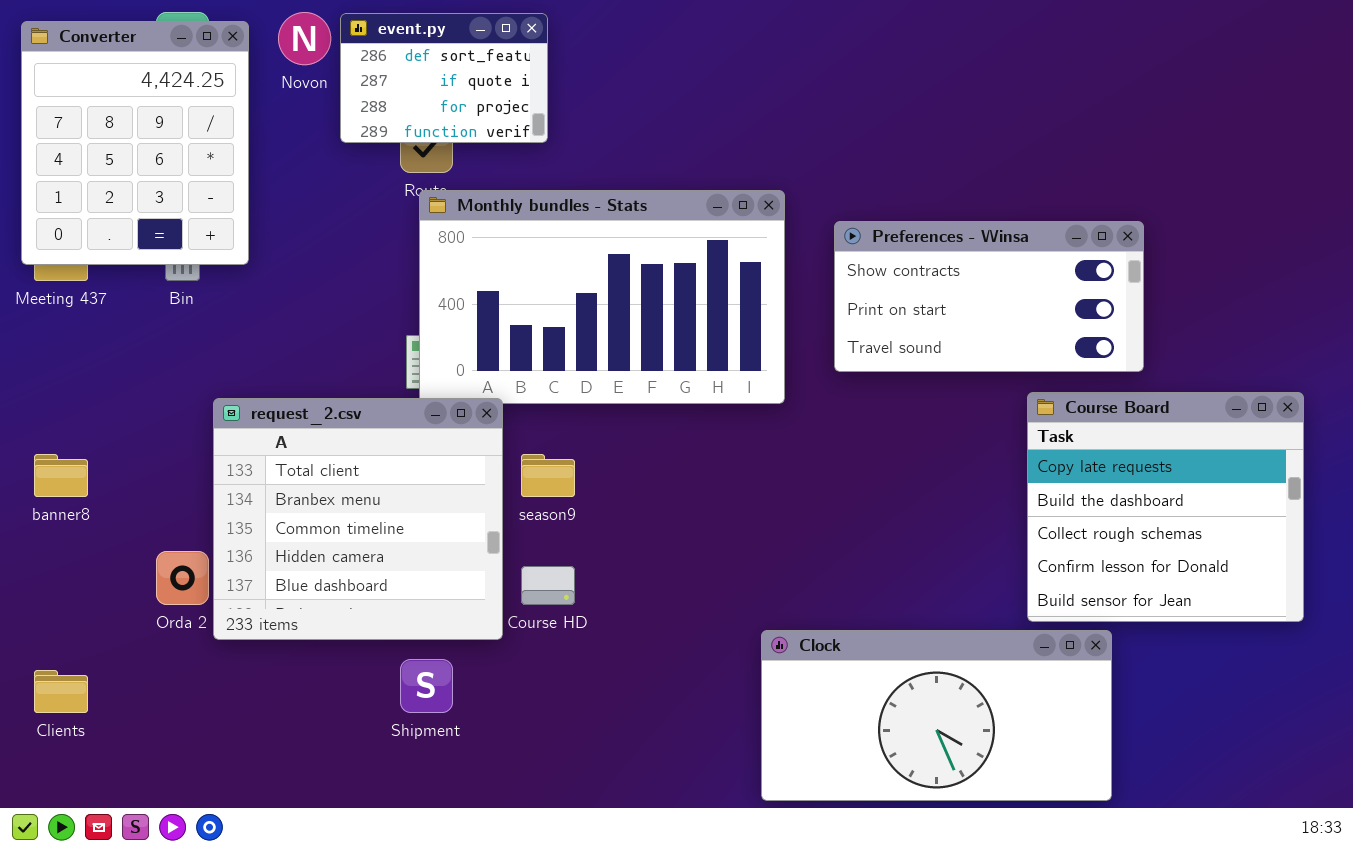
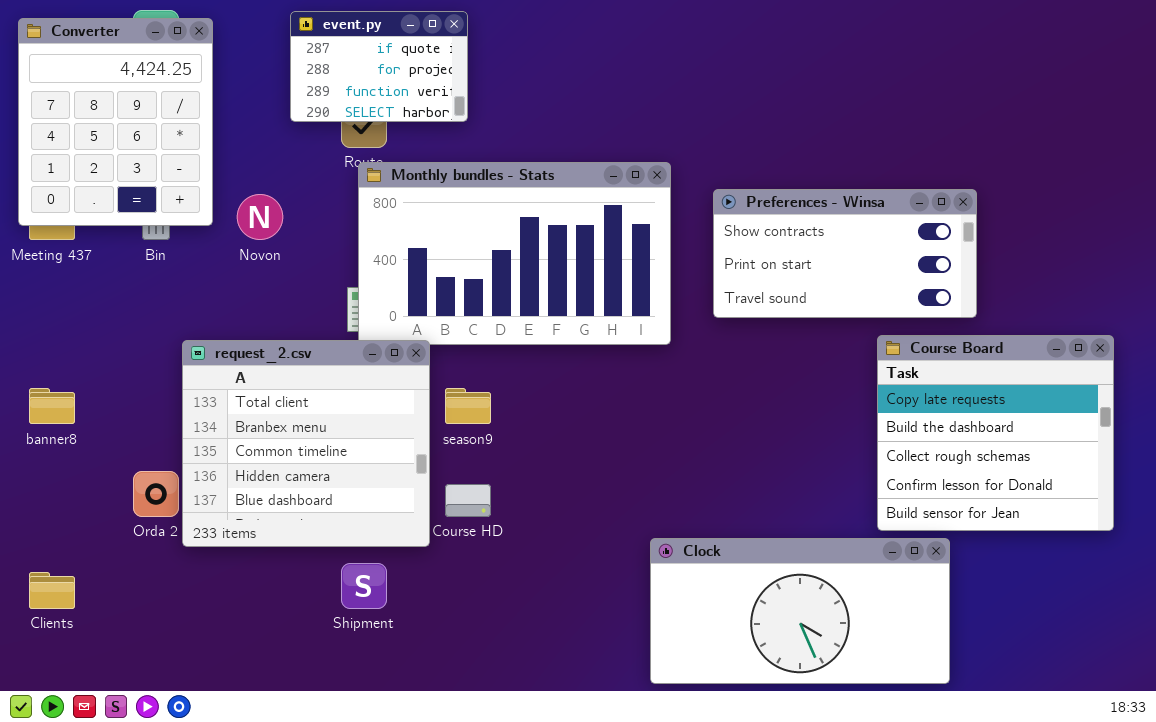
Novon: [278,12,331,65] -> [237,194,283,240], moved
event.py: [340,13,548,143] -> [290,11,468,122], scrolled down 1 row

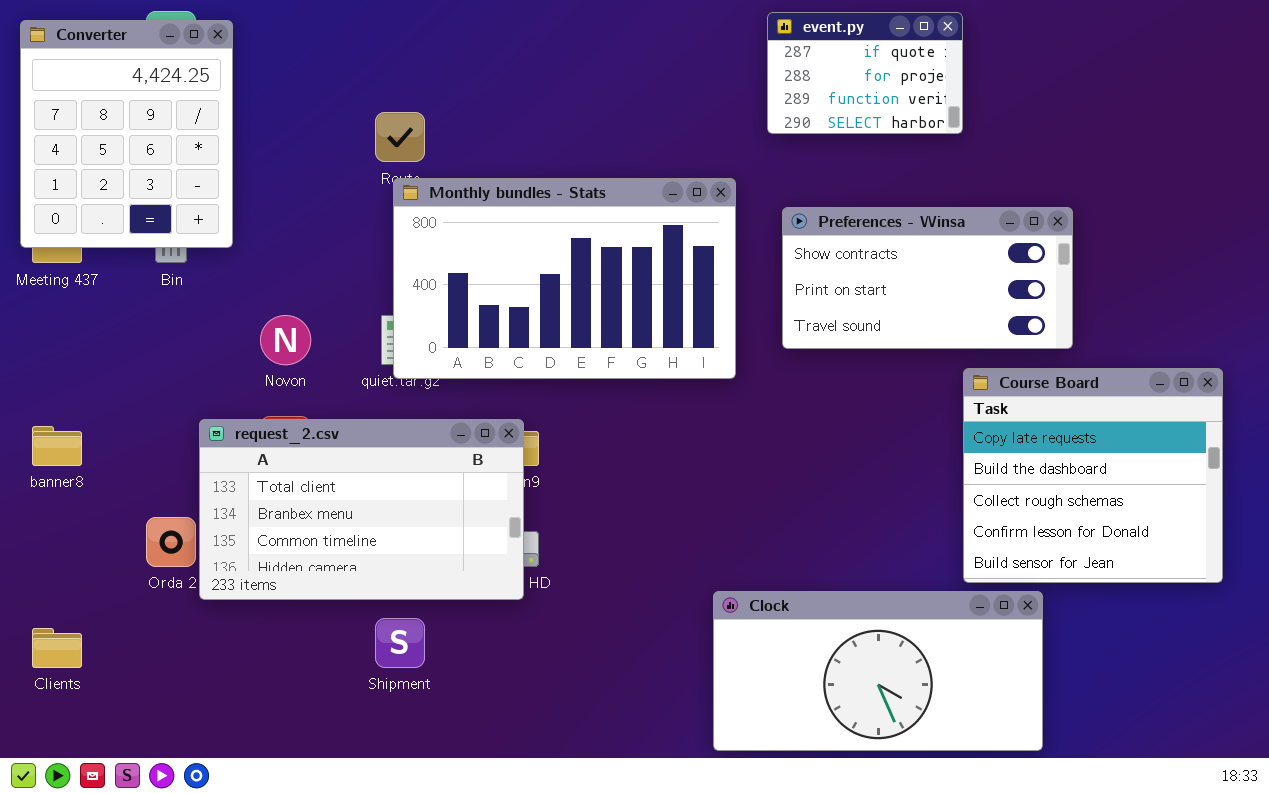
event.py: [290,11,468,122] -> [767,12,963,134], moved
Novon: [237,194,283,240] -> [260,315,311,365], moved
request_2.csv: [182,340,430,547] -> [199,419,524,600], resized

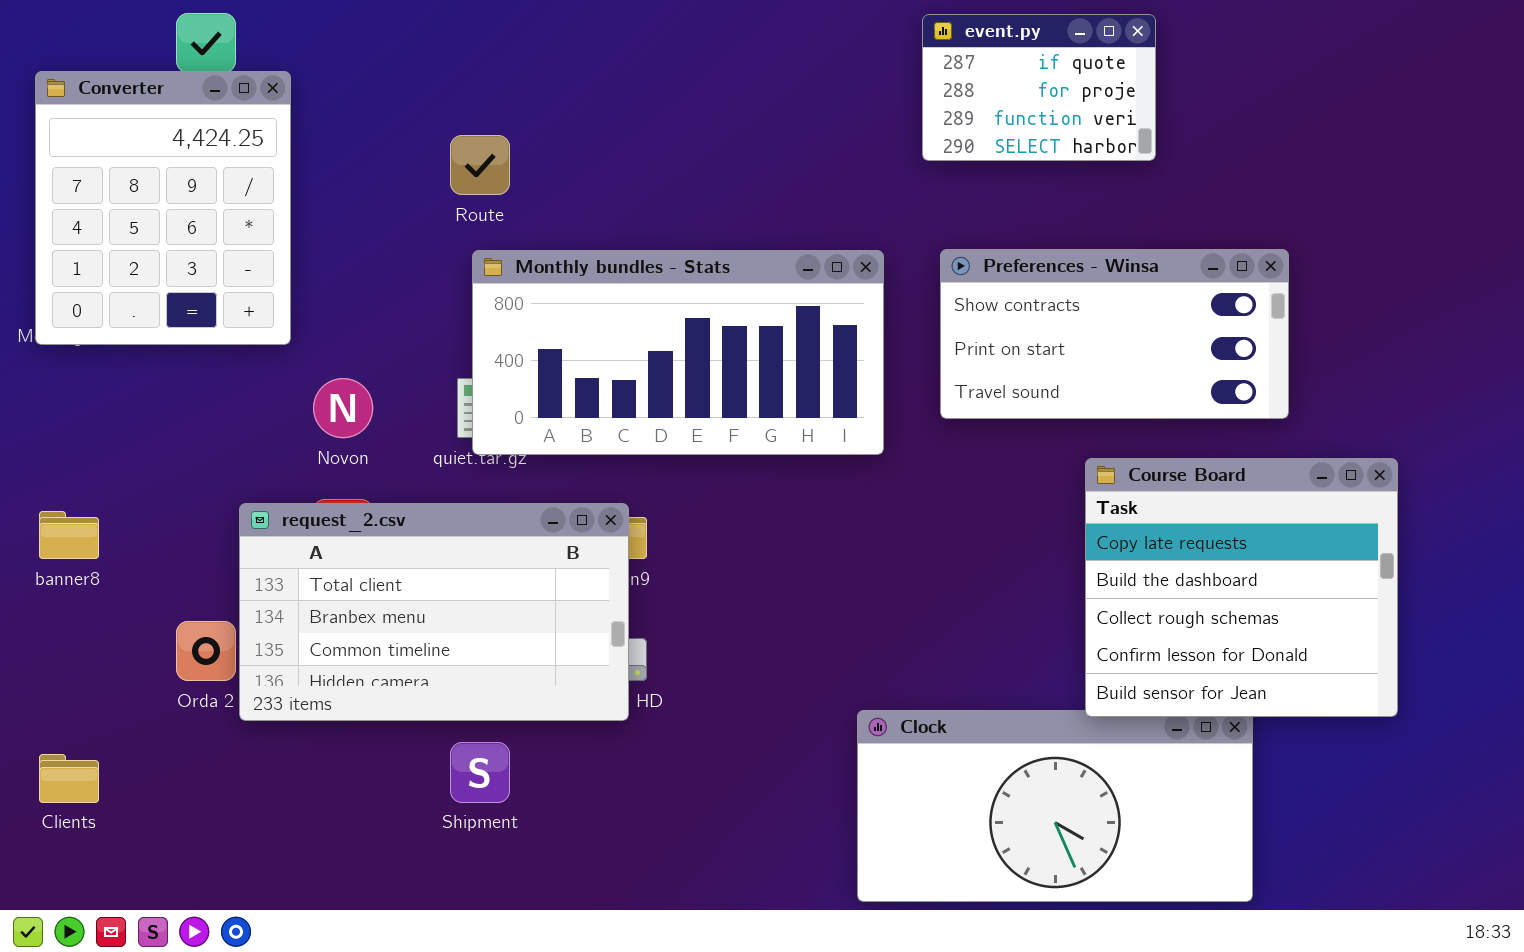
Converter: [20,20,233,248] -> [35,71,291,345], moved
Monthly bundles - Stats: [393,178,736,379] -> [472,250,884,455], resized
Course Board: [963,368,1223,583] -> [1085,458,1398,717], moved

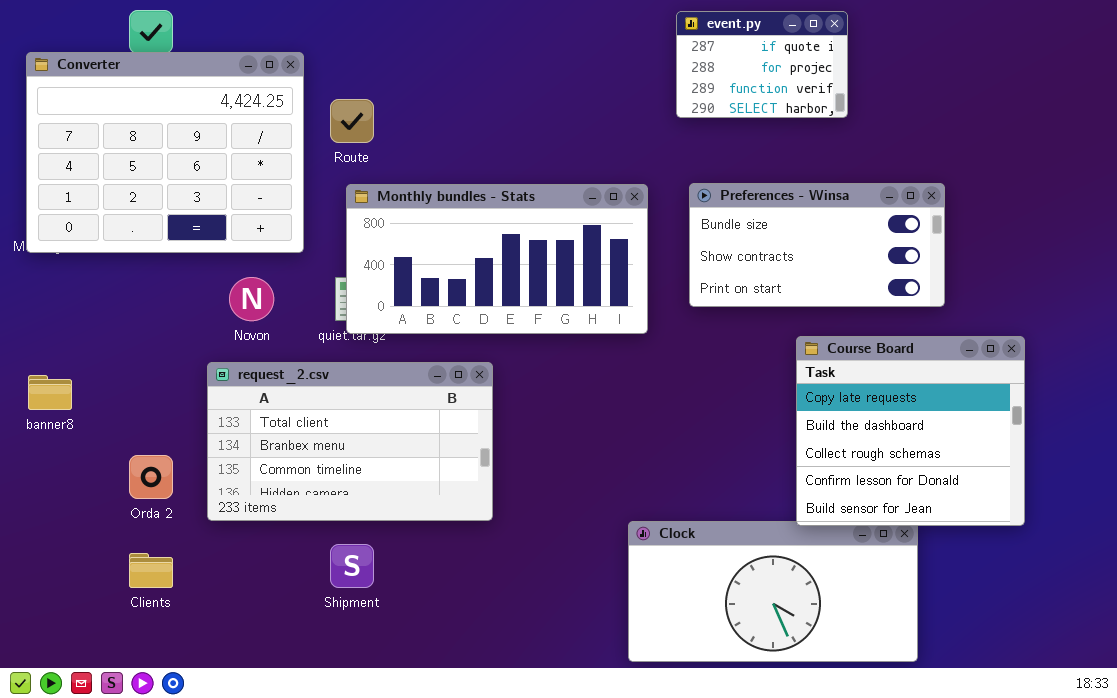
Converter: [35,71,291,345] -> [26,52,304,253], resized
Preferences - Winsa: [940,249,1289,419] -> [689,183,945,307], scrolled up 1 row
request_2.csv: [239,503,629,721] -> [207,362,493,521], moved
Clients: [39,754,99,803] -> [129,553,173,588], moved

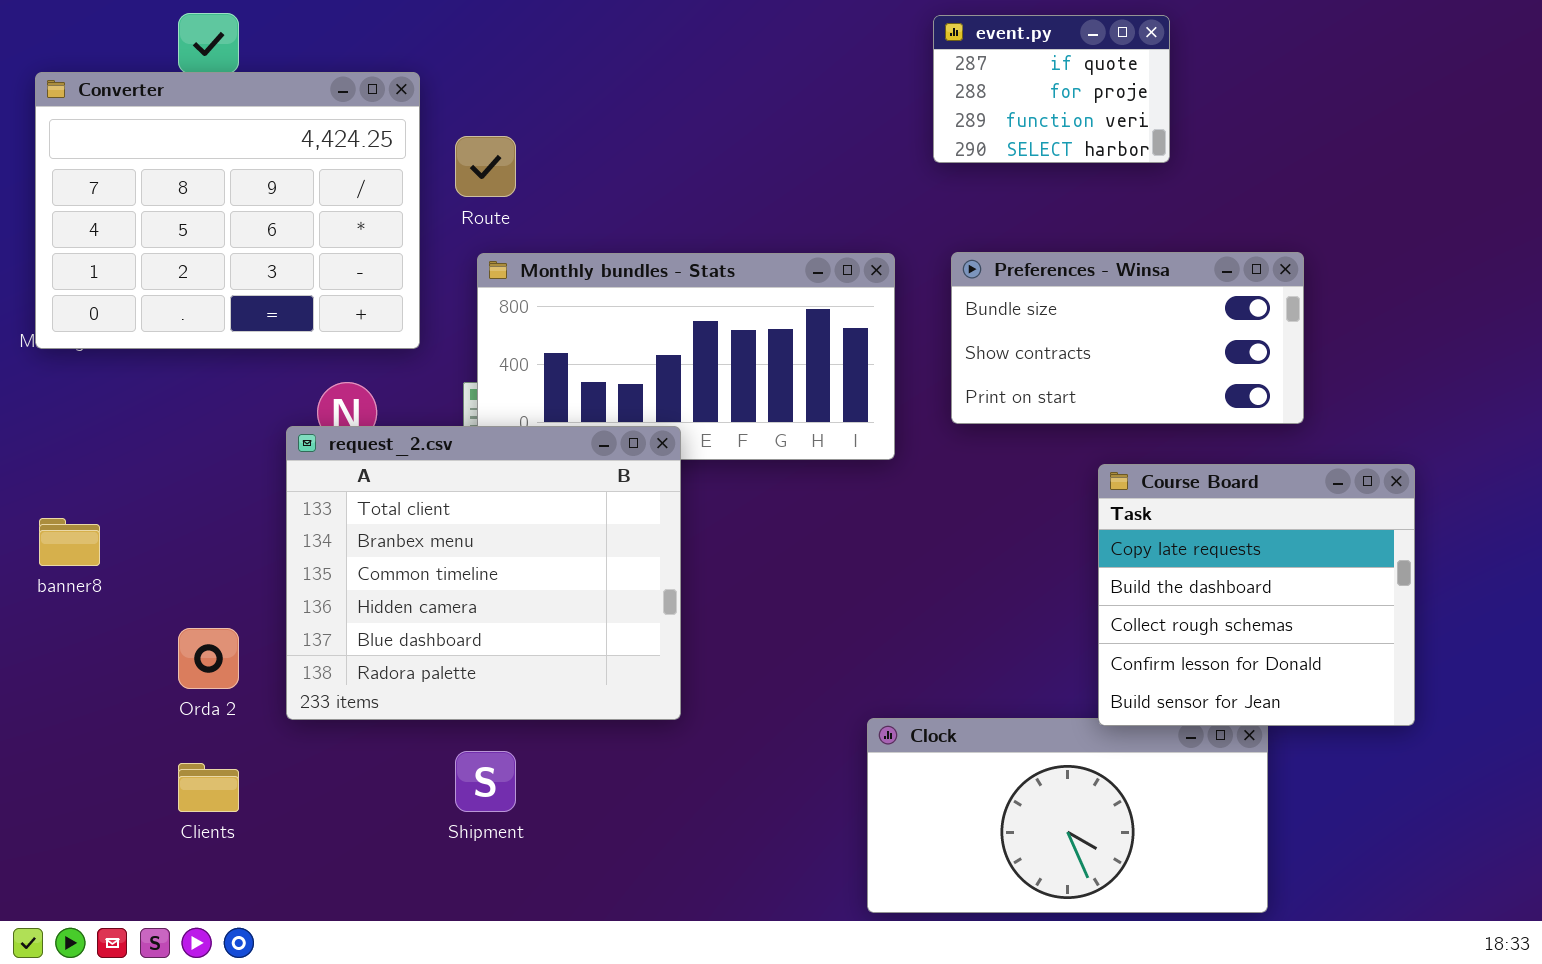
request_2.csv: [207,362,493,521] -> [286,426,681,720], resized

